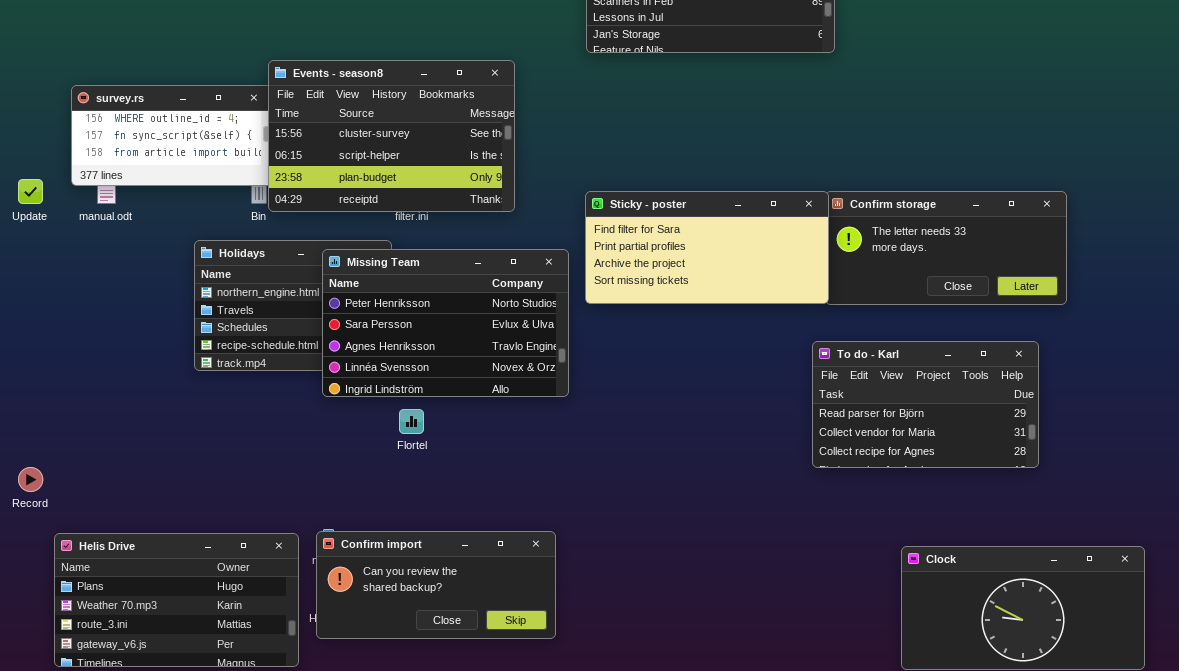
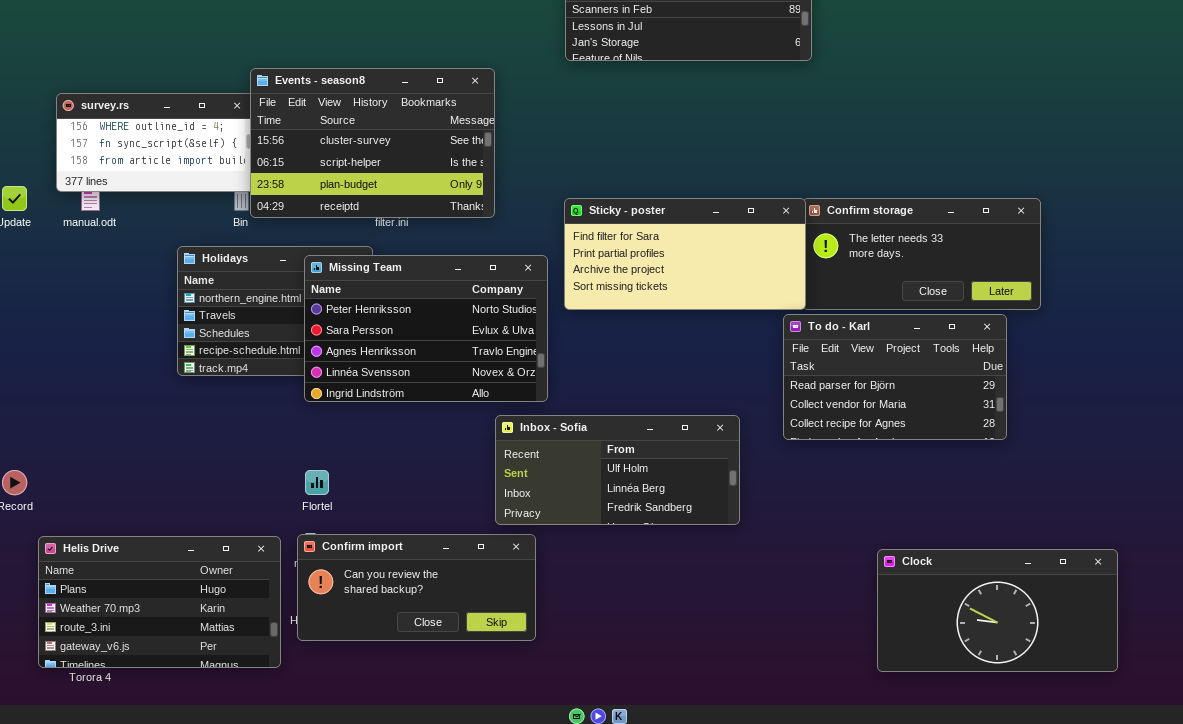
To do - Karl: [812,341,1039,468] -> [783,314,1007,440], moved
Flortel: [399,409,424,434] -> [305,470,329,495], moved
Inbox - Sofia: none -> [495,415,740,525], opened

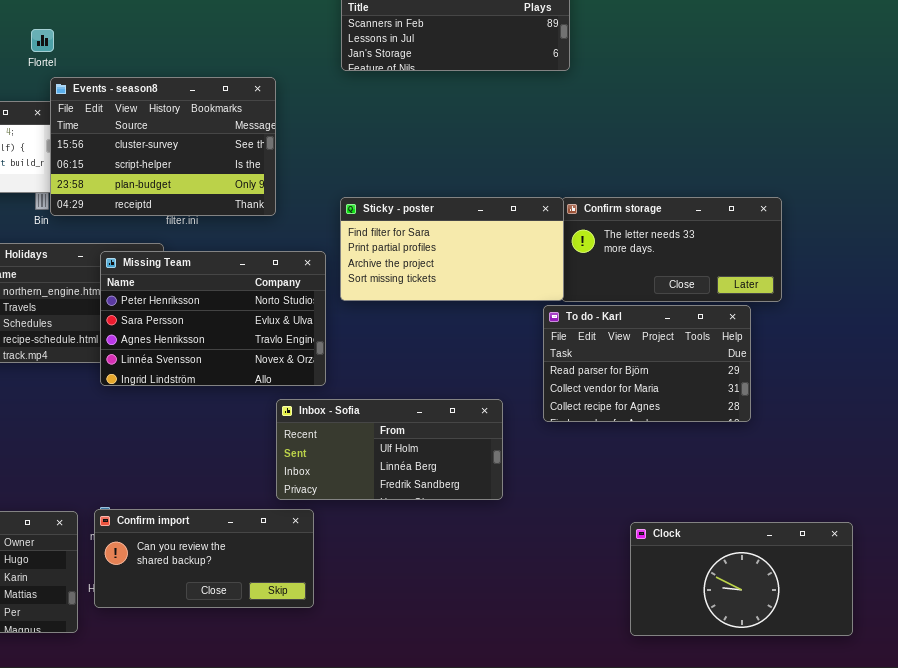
Flortel: [305,470,329,495] -> [31,29,54,52], moved

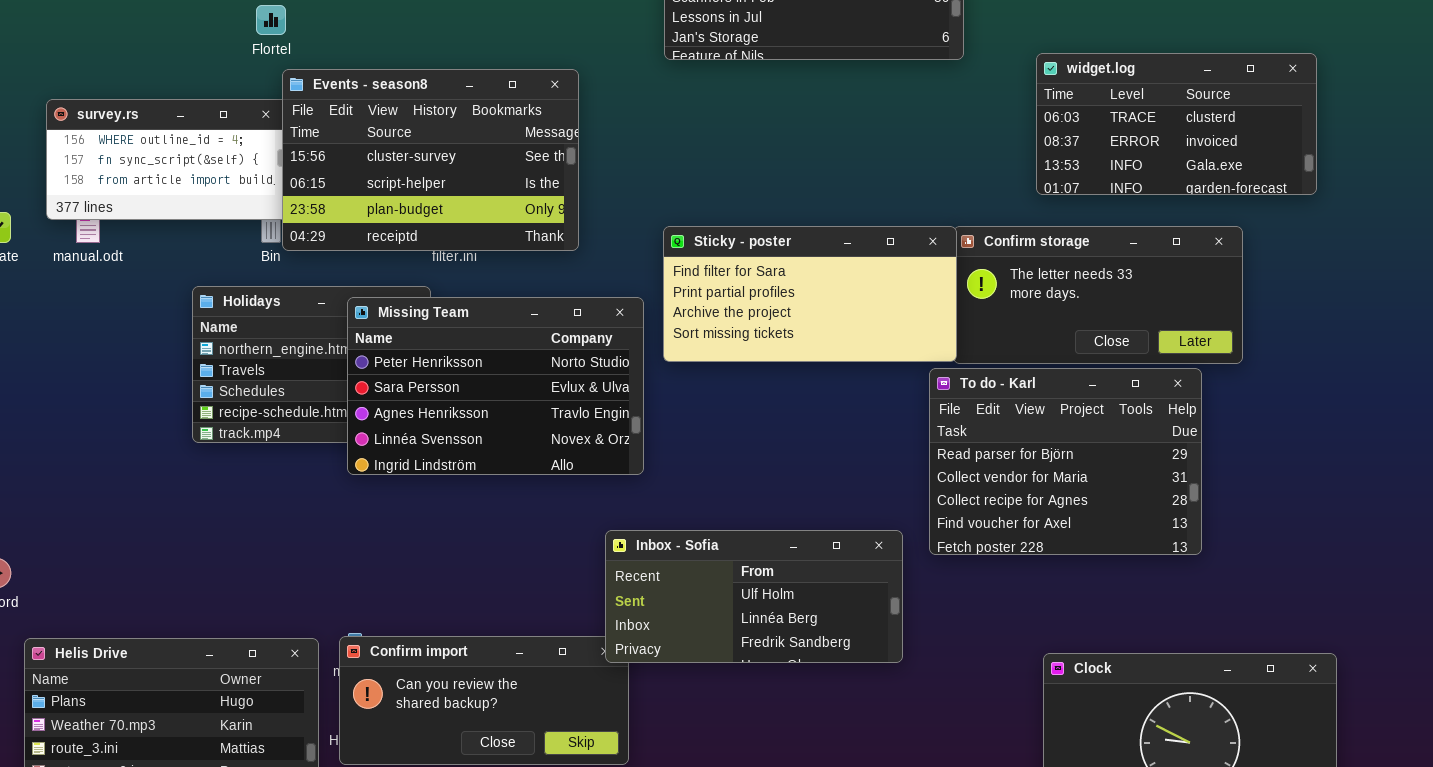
widget.log: none -> [1036,53,1317,195], opened
To do - Karl: [543,305,751,422] -> [929,368,1202,555], resized
Inbox - Sofia: [276,399,503,500] -> [605,530,903,663], moved

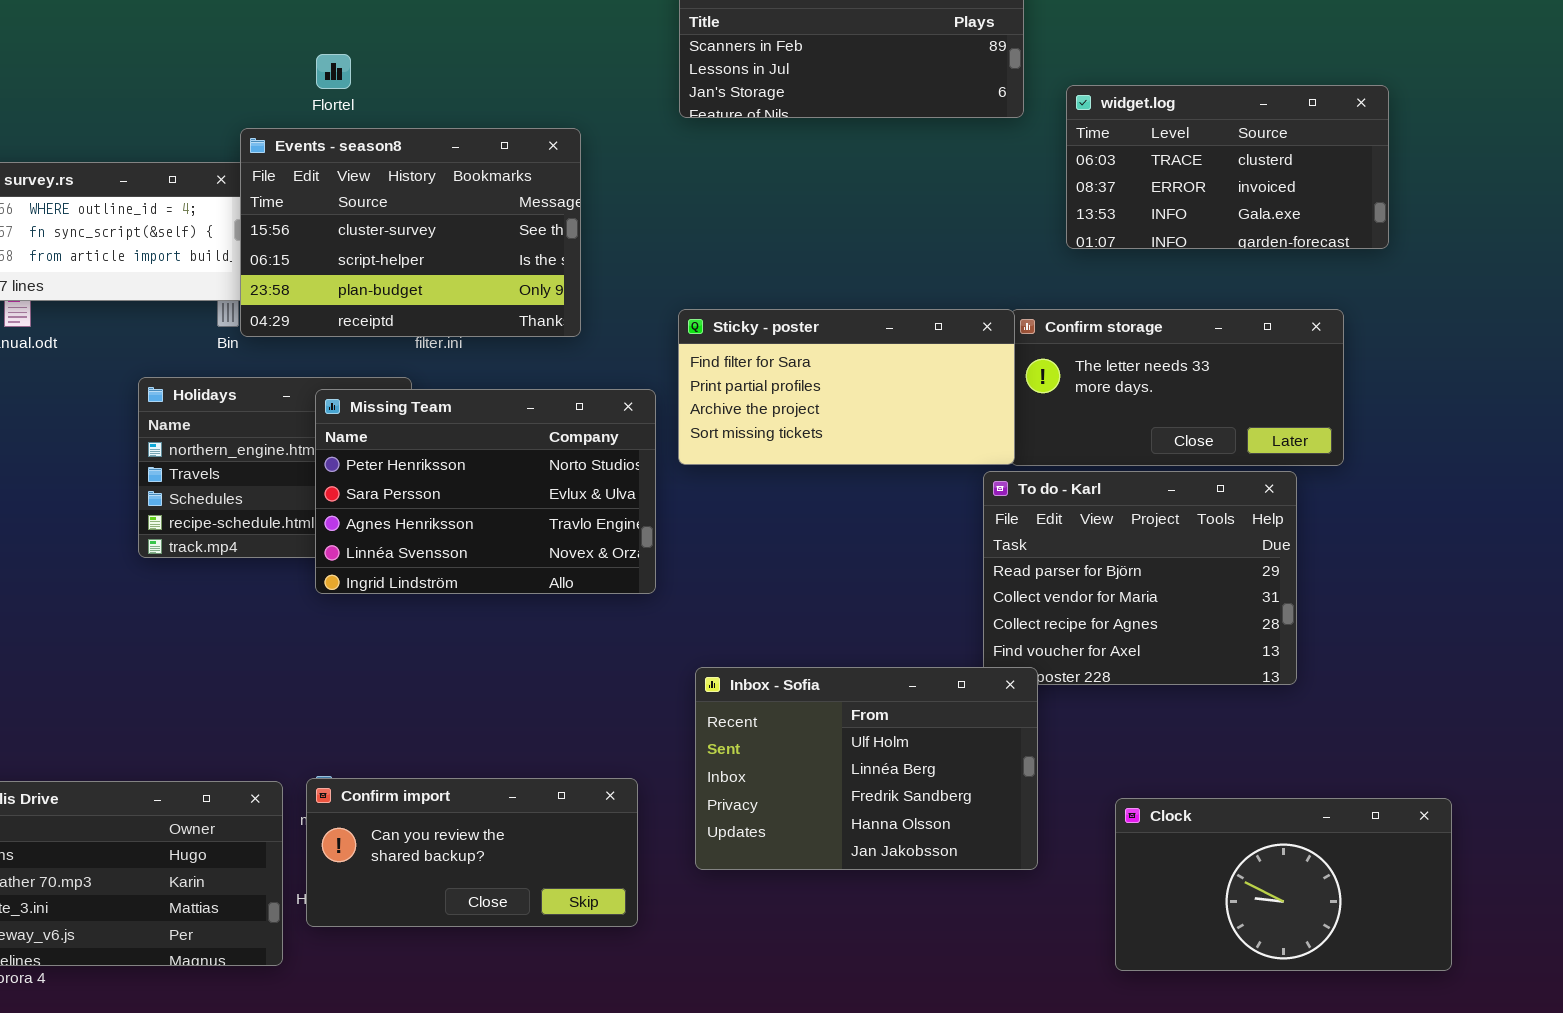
Flortel: [256,5,286,35] -> [316,54,351,89], moved
widget.log: [1036,53,1317,195] -> [1066,85,1389,249], moved
Inbox - Sofia: [605,530,903,663] -> [695,667,1038,870], moved, resized

